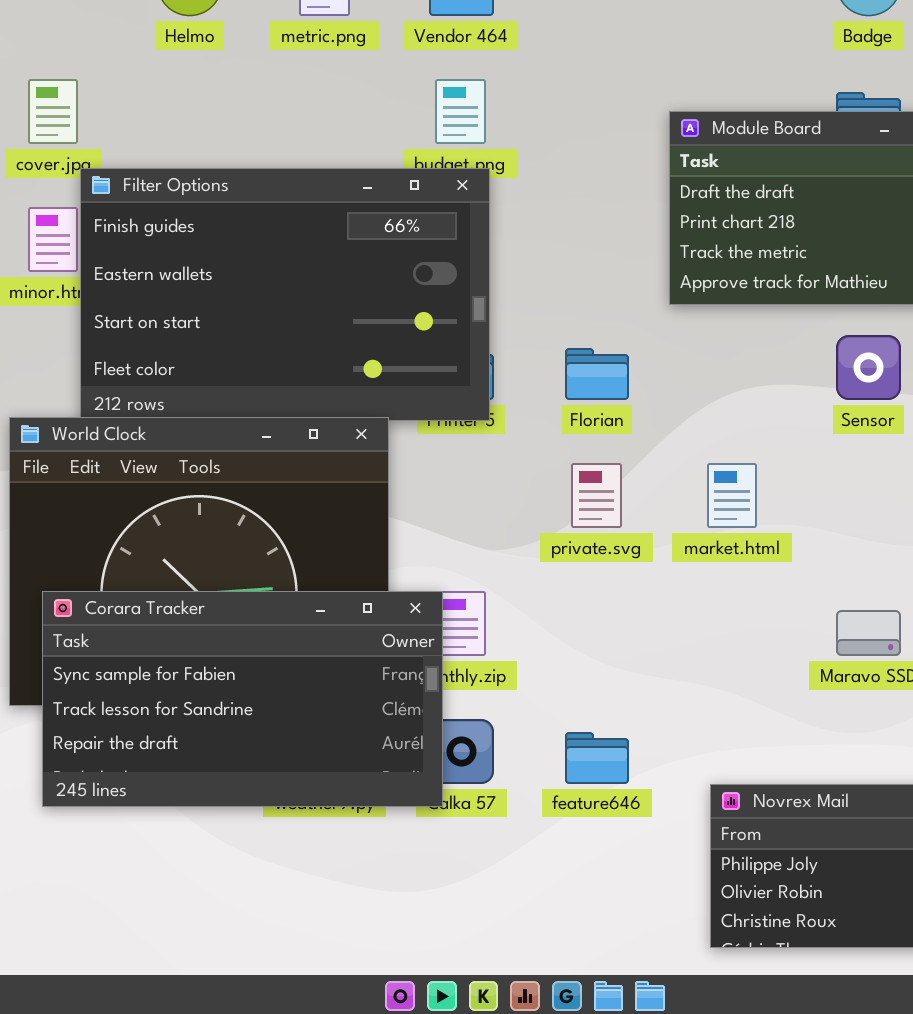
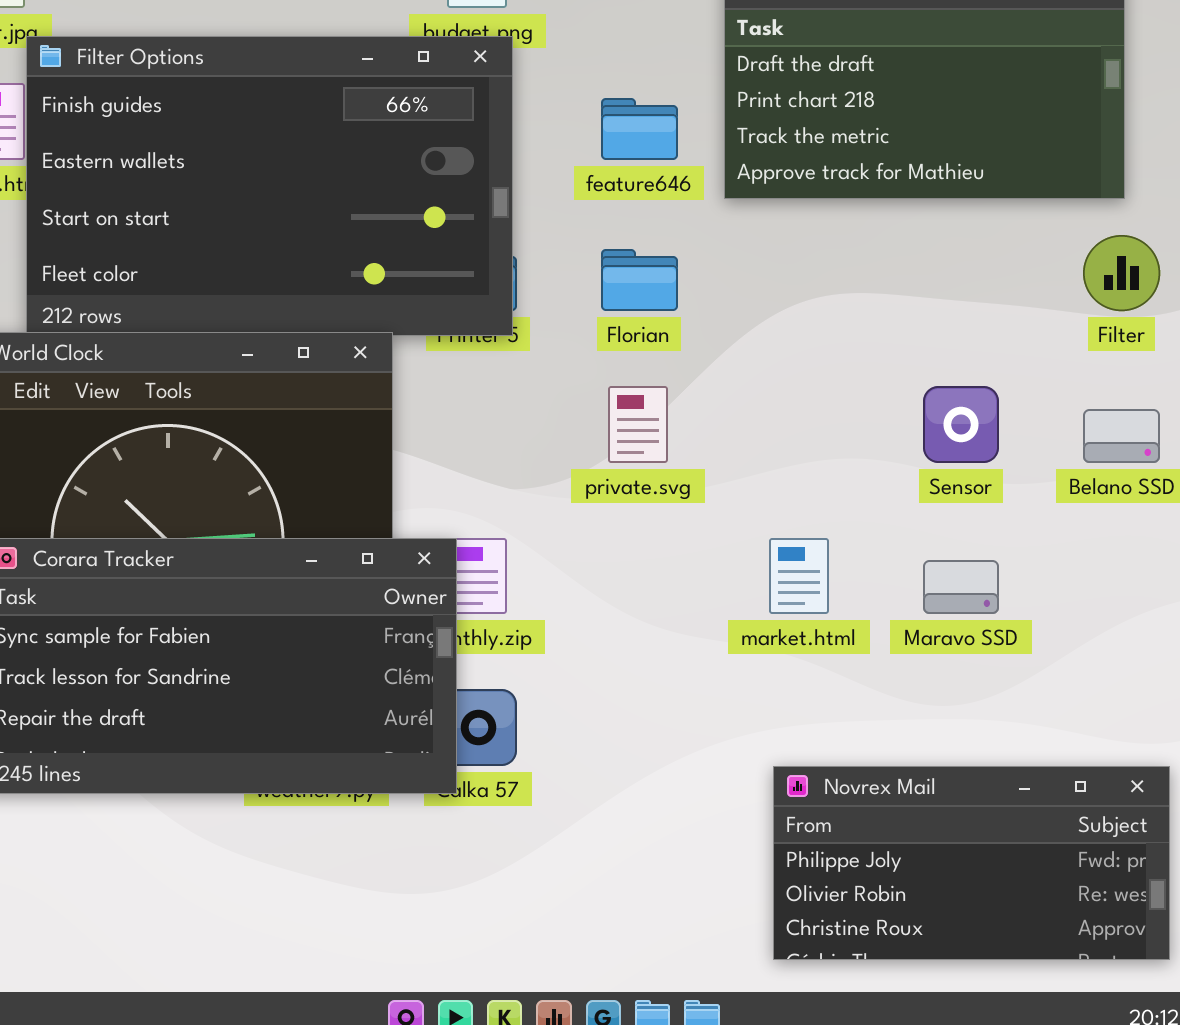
Sensor: [836,335,901,400] -> [923,386,999,463], moved
market.html: [707,463,757,528] -> [769,538,829,614], moved
feature646: [565,732,629,784] -> [601,98,678,160], moved

